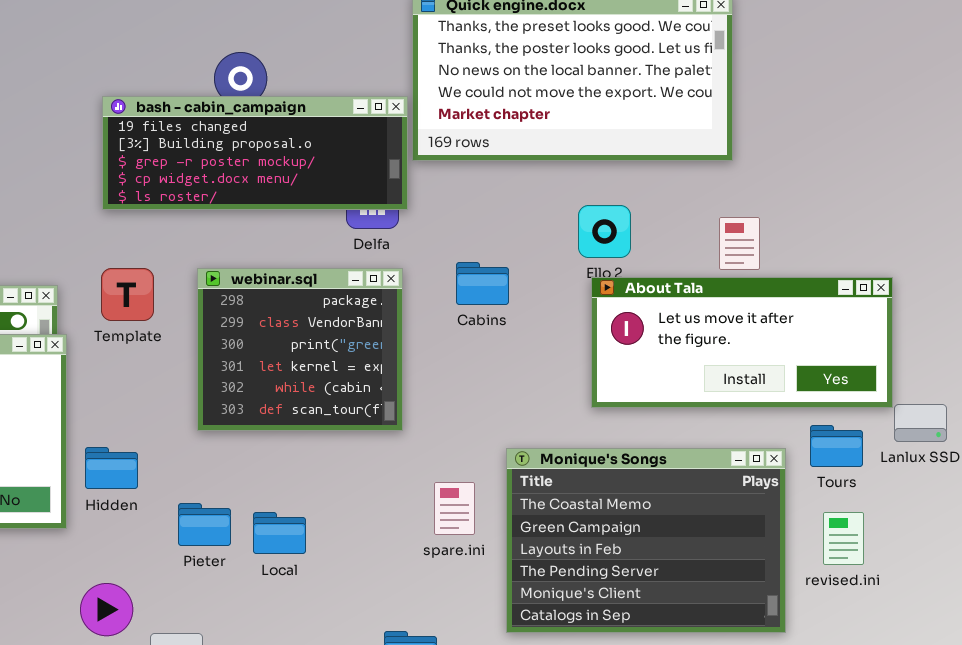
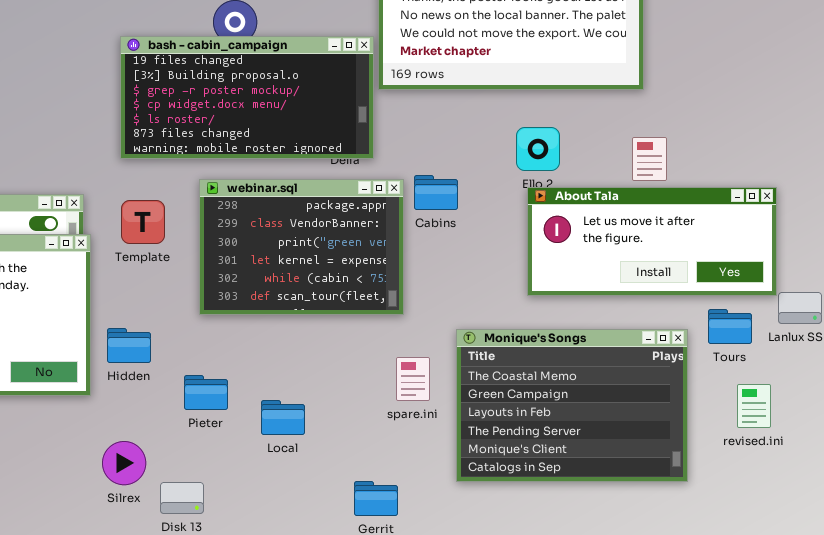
bash - cabin_campaign: [102,96,408,210] -> [120,36,374,159], resized
Template: [101,268,154,321] -> [121,200,165,244], moved
webinar.sql: [197,268,403,431] -> [199,179,404,315], resized
Local: [253,512,306,554] -> [261,400,305,435], moved
revised.ini: [823,512,864,565] -> [737,384,771,428], moved

